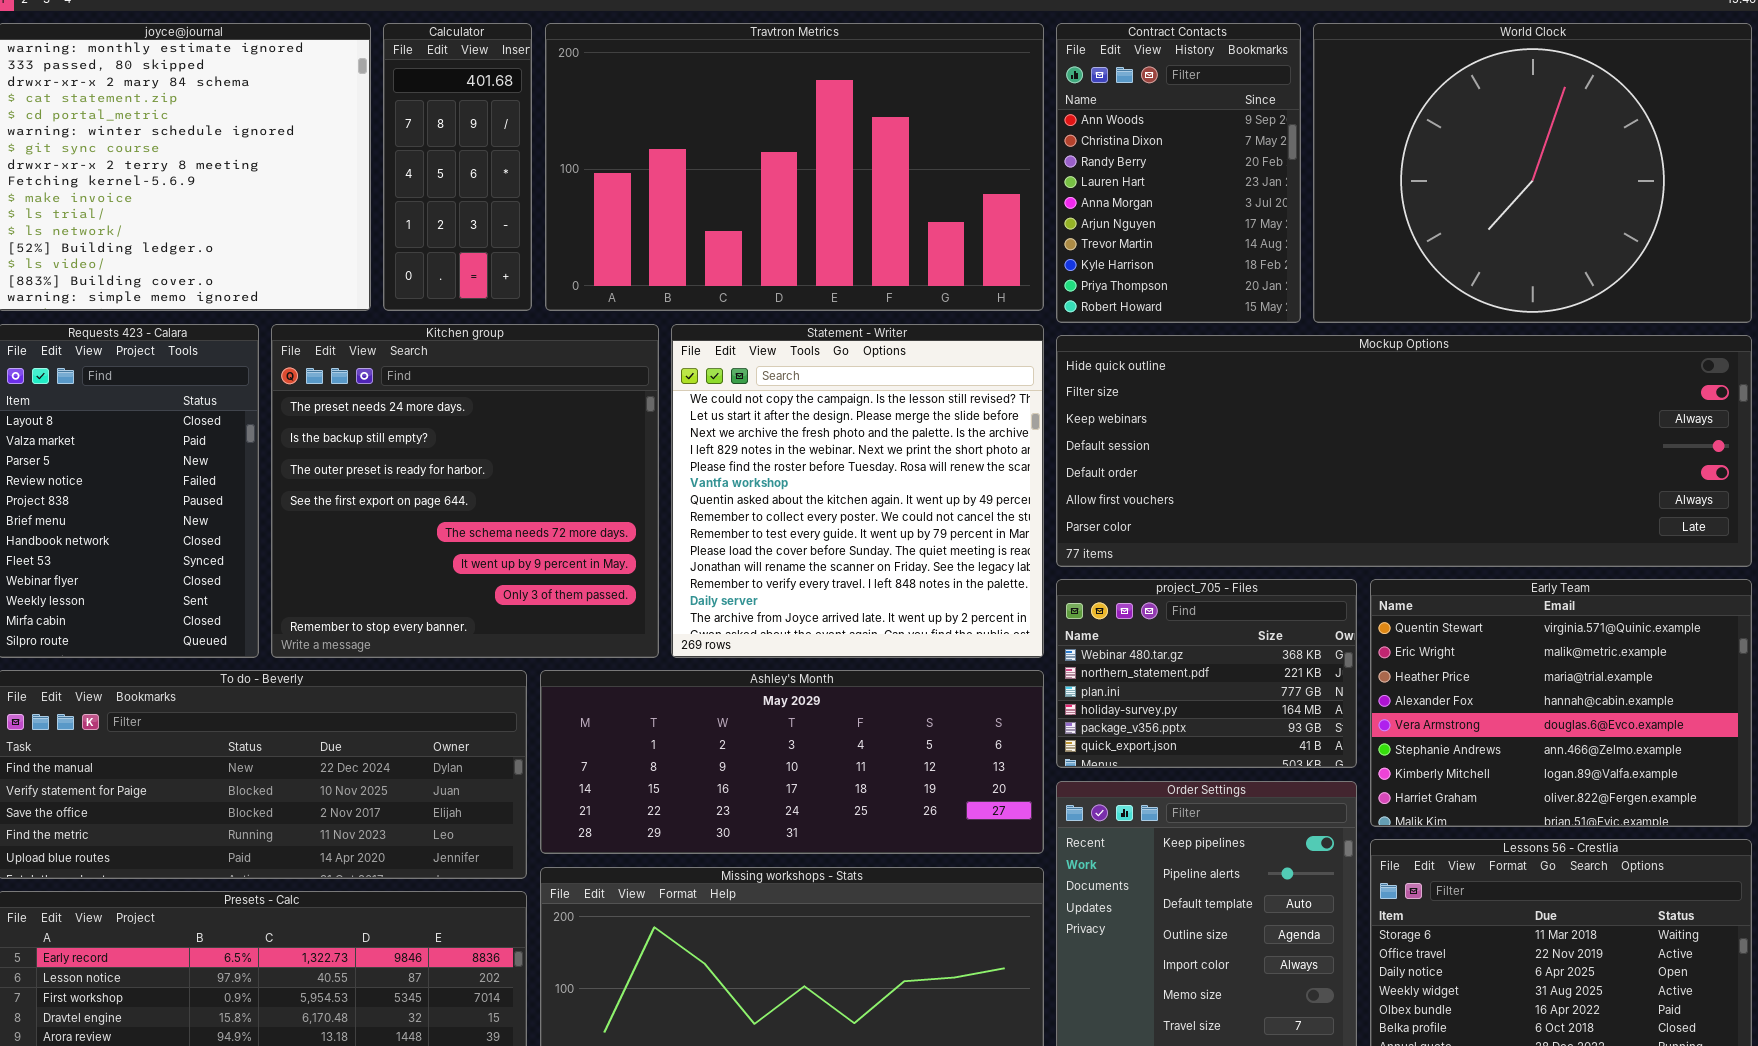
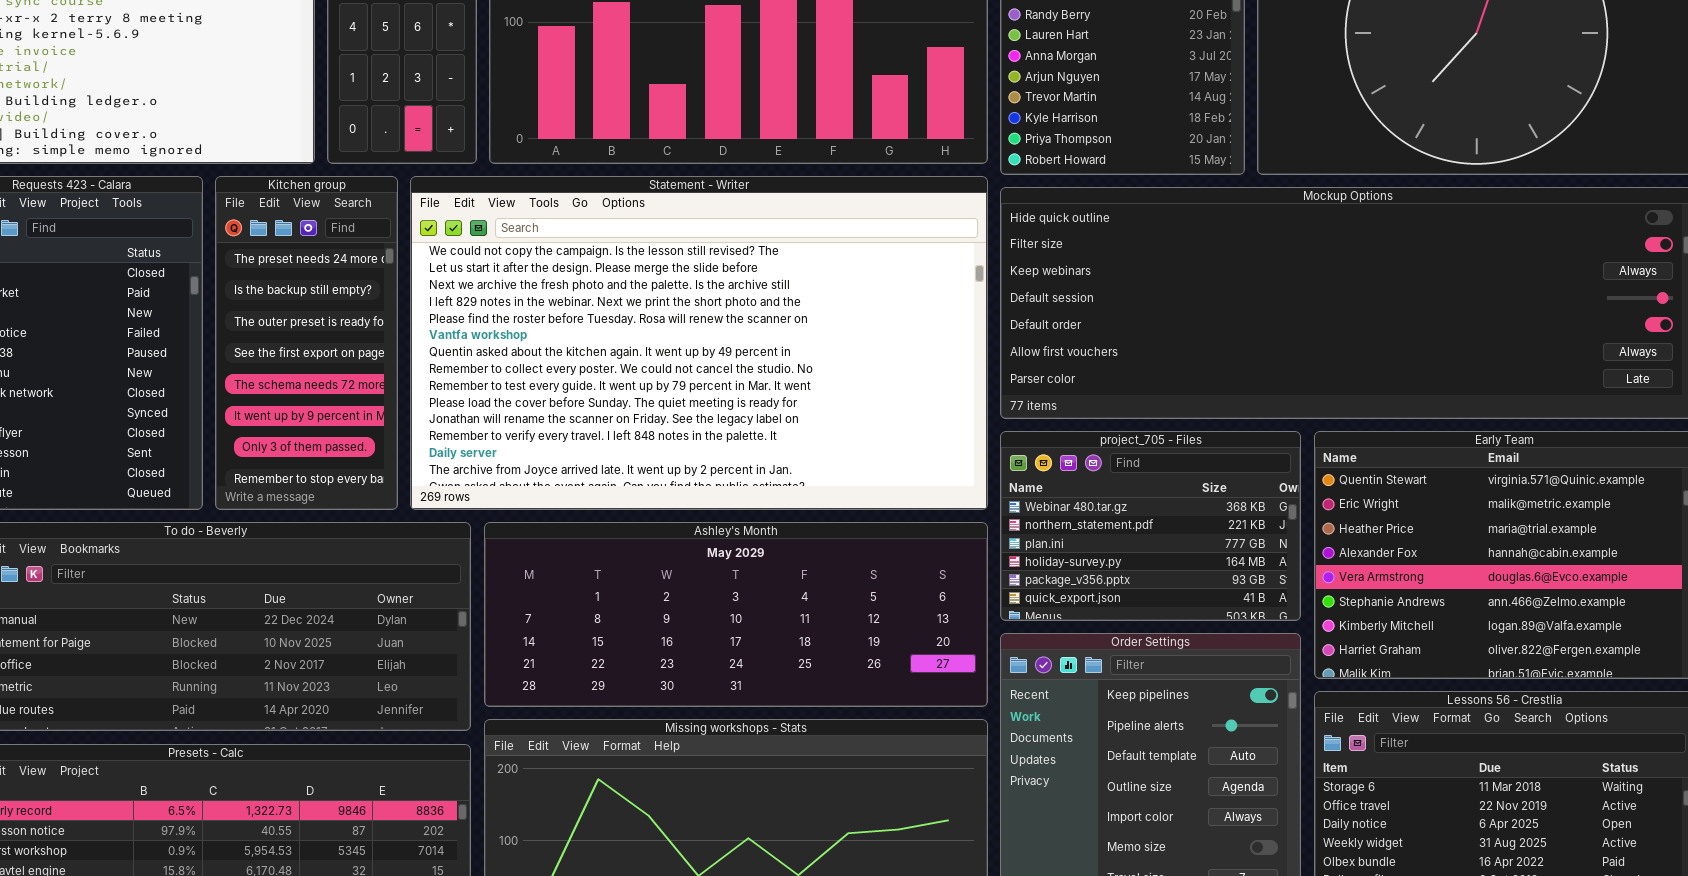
Kitchen group: [271,324,659,658] -> [215,176,398,510], resized
Statement - Writer: [671,324,1044,658] -> [410,176,988,510], resized

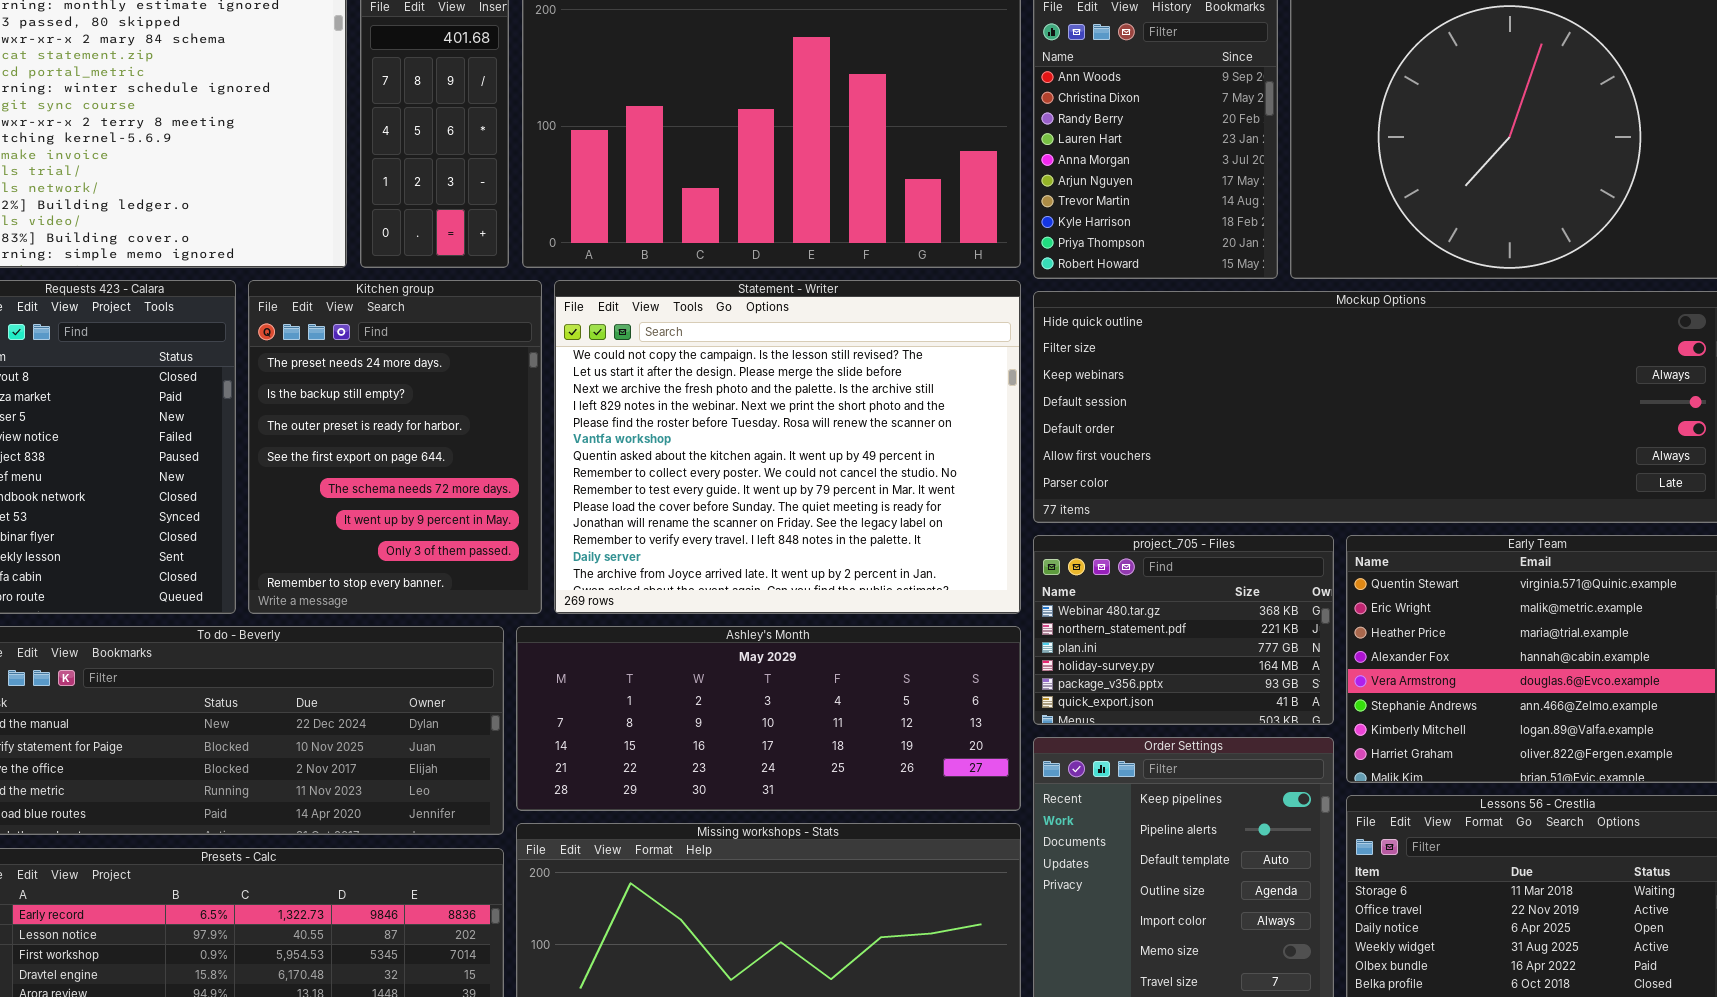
Kitchen group: [215,176,398,510] -> [248,280,542,614], resized
Statement - Writer: [410,176,988,510] -> [554,280,1021,614], resized

